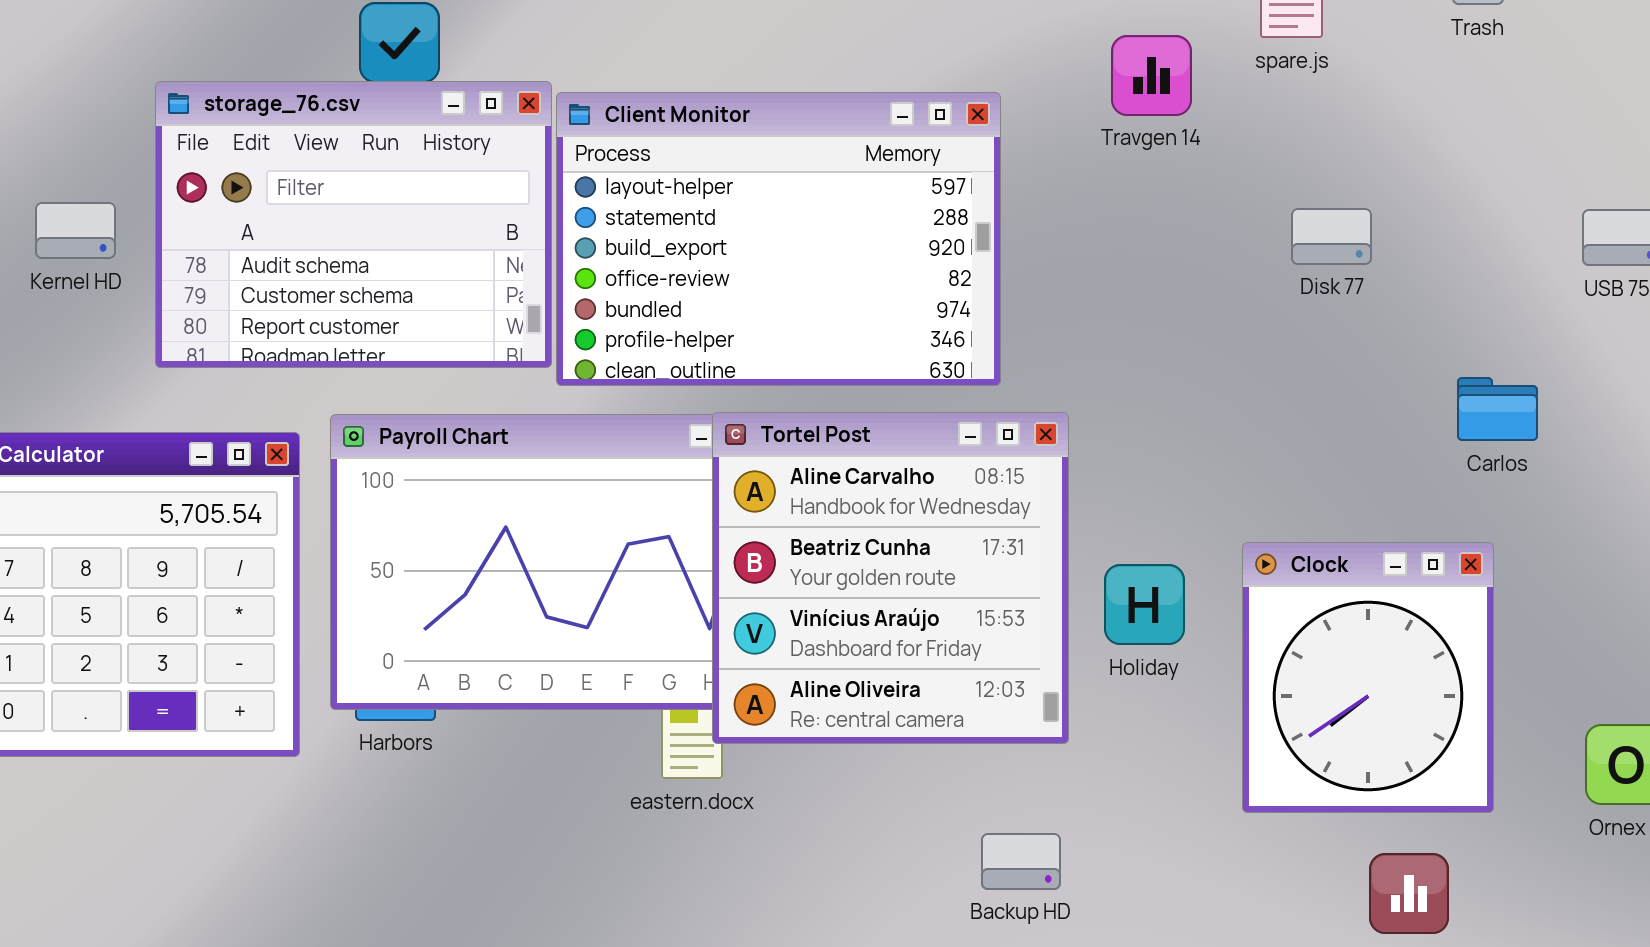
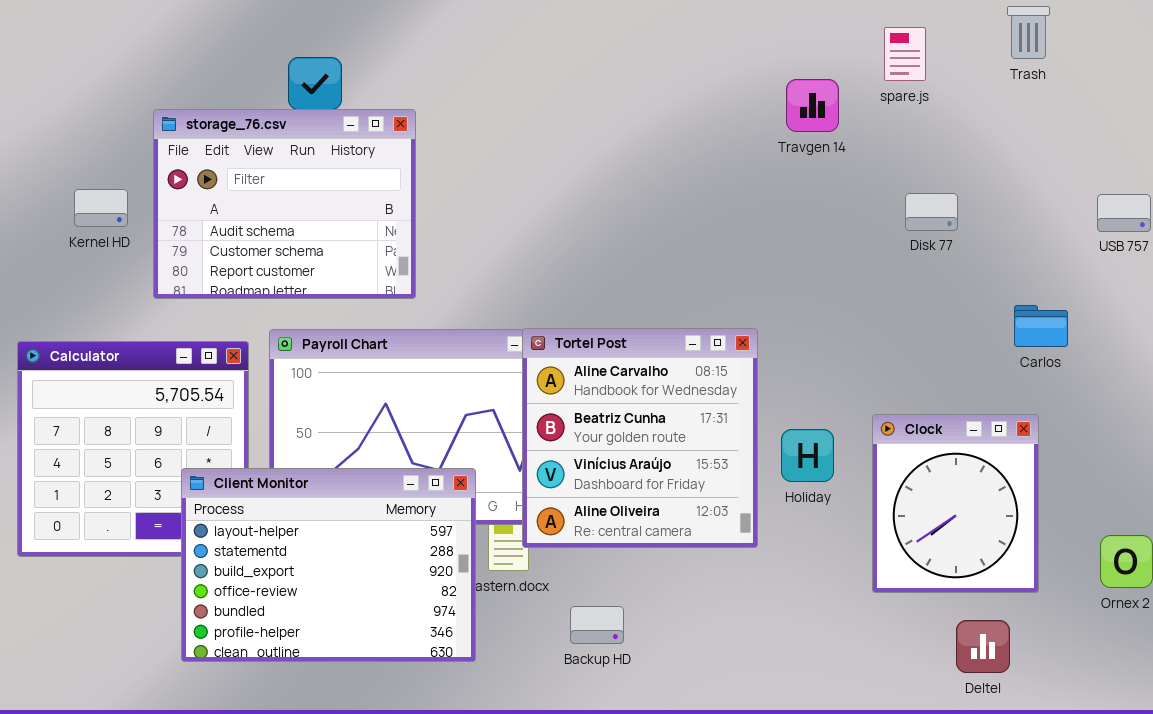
Client Monitor: [556,92,1001,386] -> [181,468,476,662], moved
Backup HD: [981,833,1061,890] -> [570,606,624,644], moved

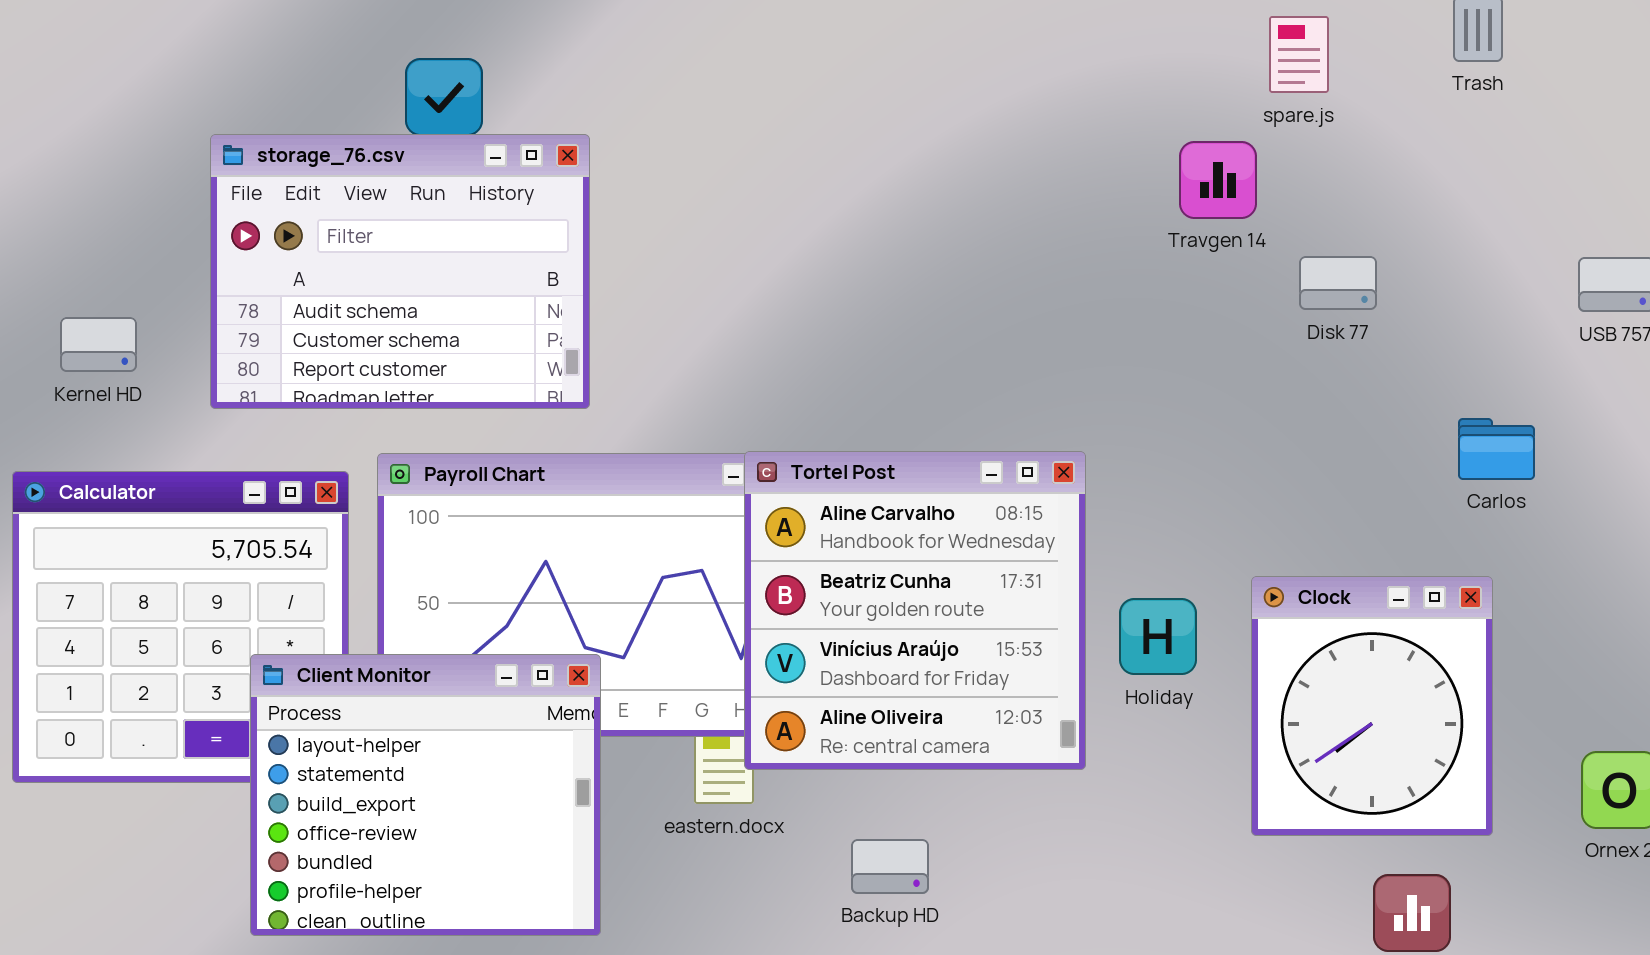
Travgen 14: [786,79,839,132] -> [1179,141,1257,219], moved
Kernel HD: [74,189,128,227] -> [60,317,137,372], moved
Client Monitor: [181,468,476,662] -> [250,654,601,936], resized
Backup HD: [570,606,624,644] -> [851,839,929,894], moved

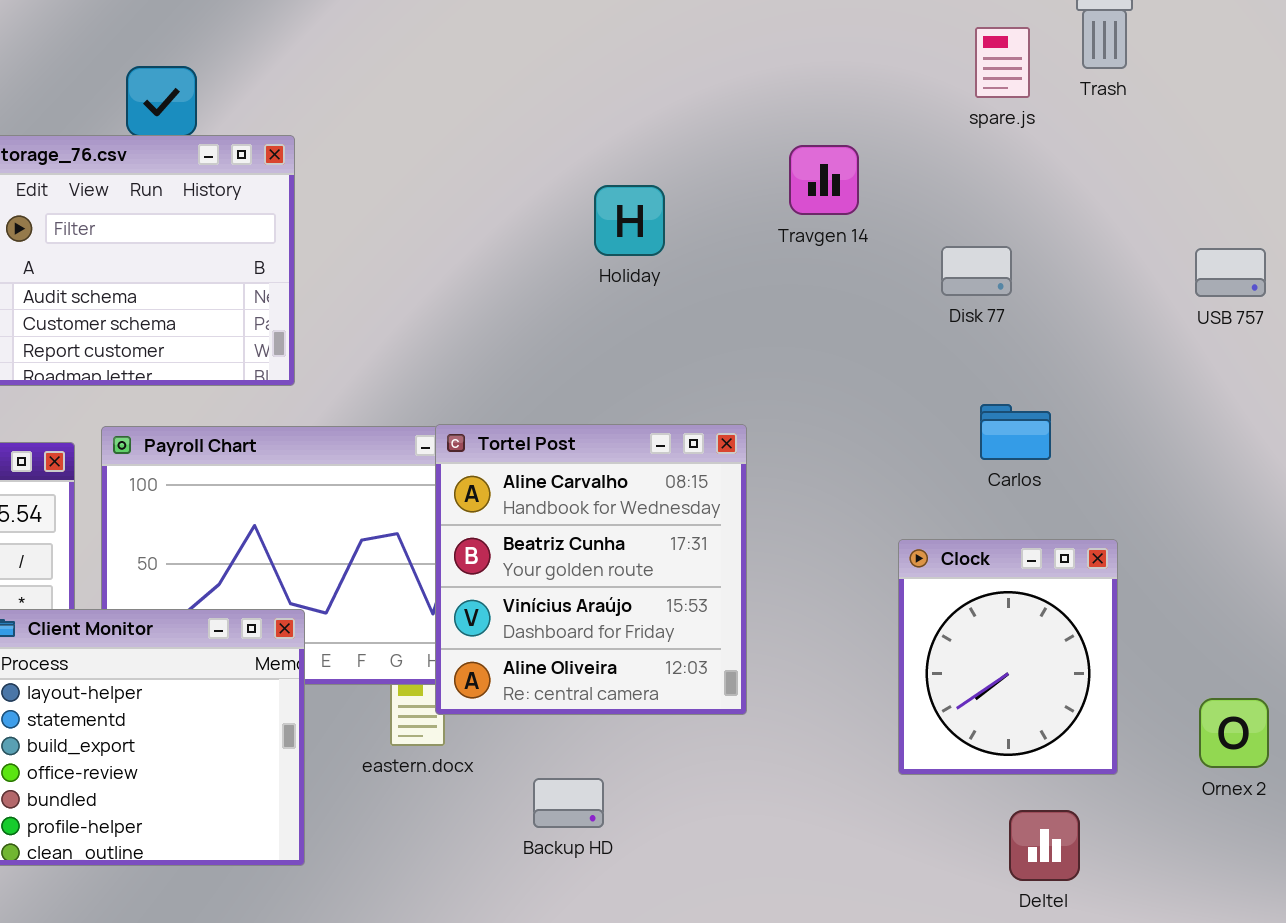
spare.js: [1269,16,1329,93] -> [975,27,1030,98], moved
Travgen 14: [1179,141,1257,219] -> [789,145,859,215], moved
Carlos: [1458,418,1535,480] -> [980,404,1051,460], moved
Holiday: [1119,598,1197,675] -> [594,185,665,256], moved

